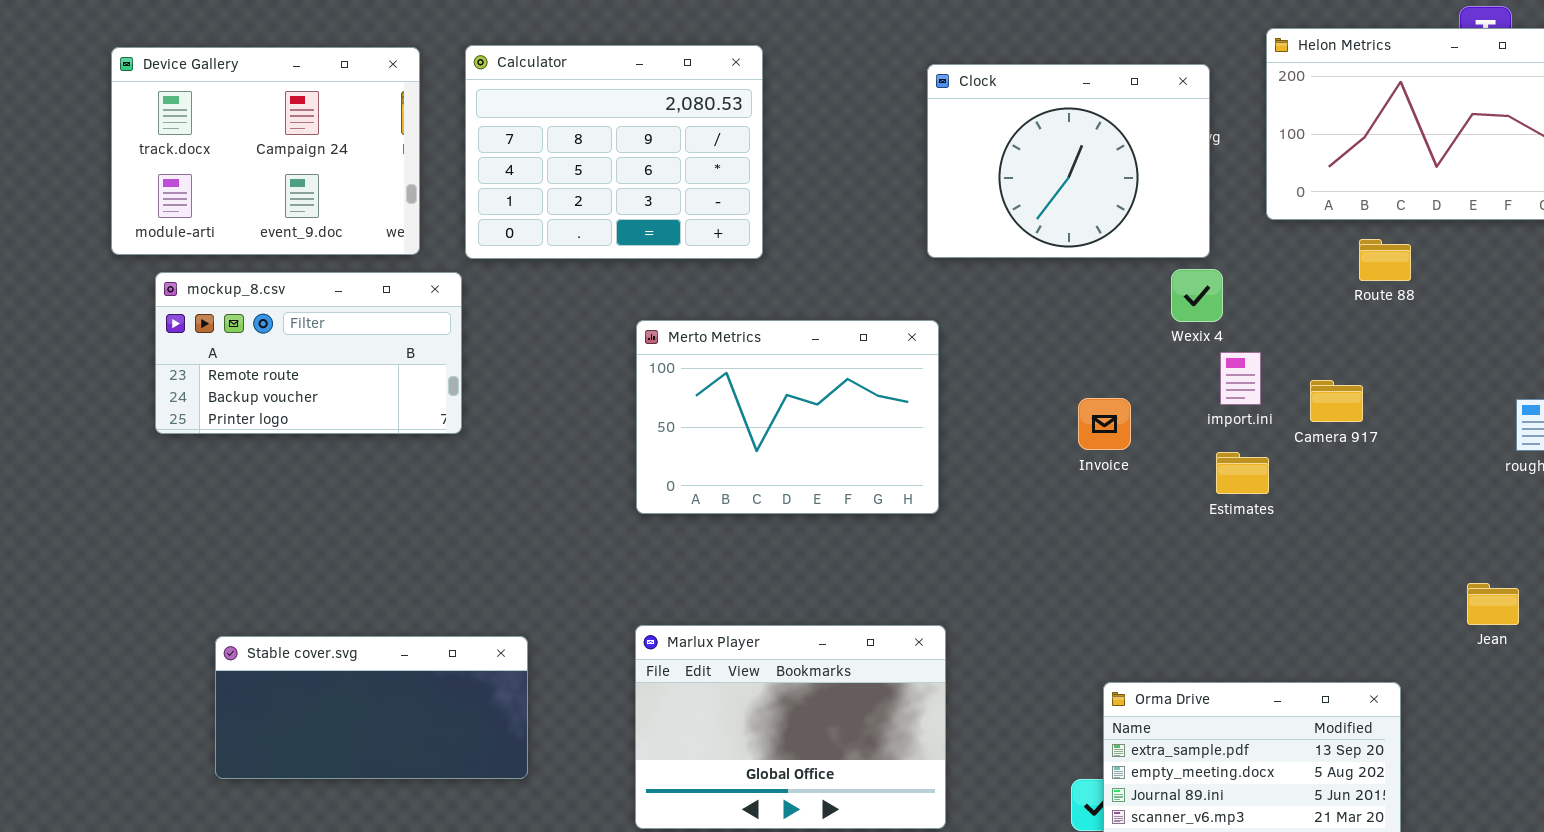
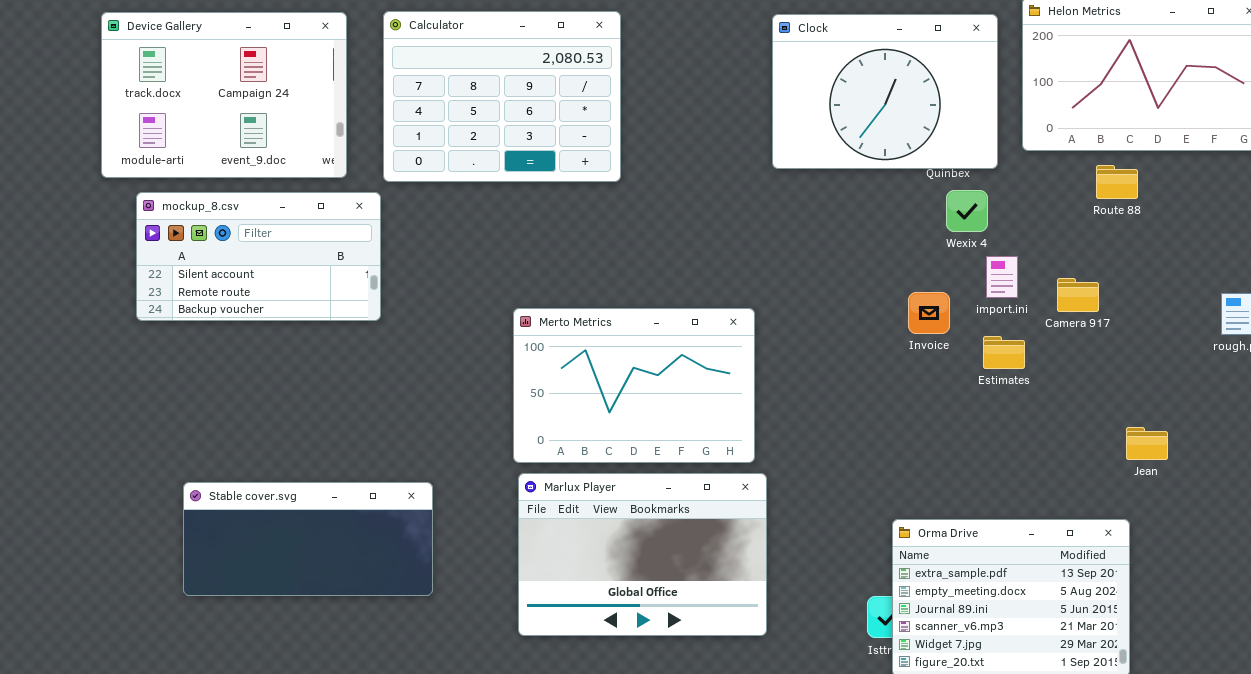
Clock: [927,64,1210,258] -> [772,14,998,169], moved
mockup_8.csv: [155,272,462,434] -> [136,192,381,321], scrolled up 1 row
Merto Metrics: [636,320,939,514] -> [513,308,755,463], moved
Invoice: [1078,398,1131,450] -> [908,292,950,334], moved
Jean: [1467,583,1519,625] -> [1126,427,1168,460], moved

